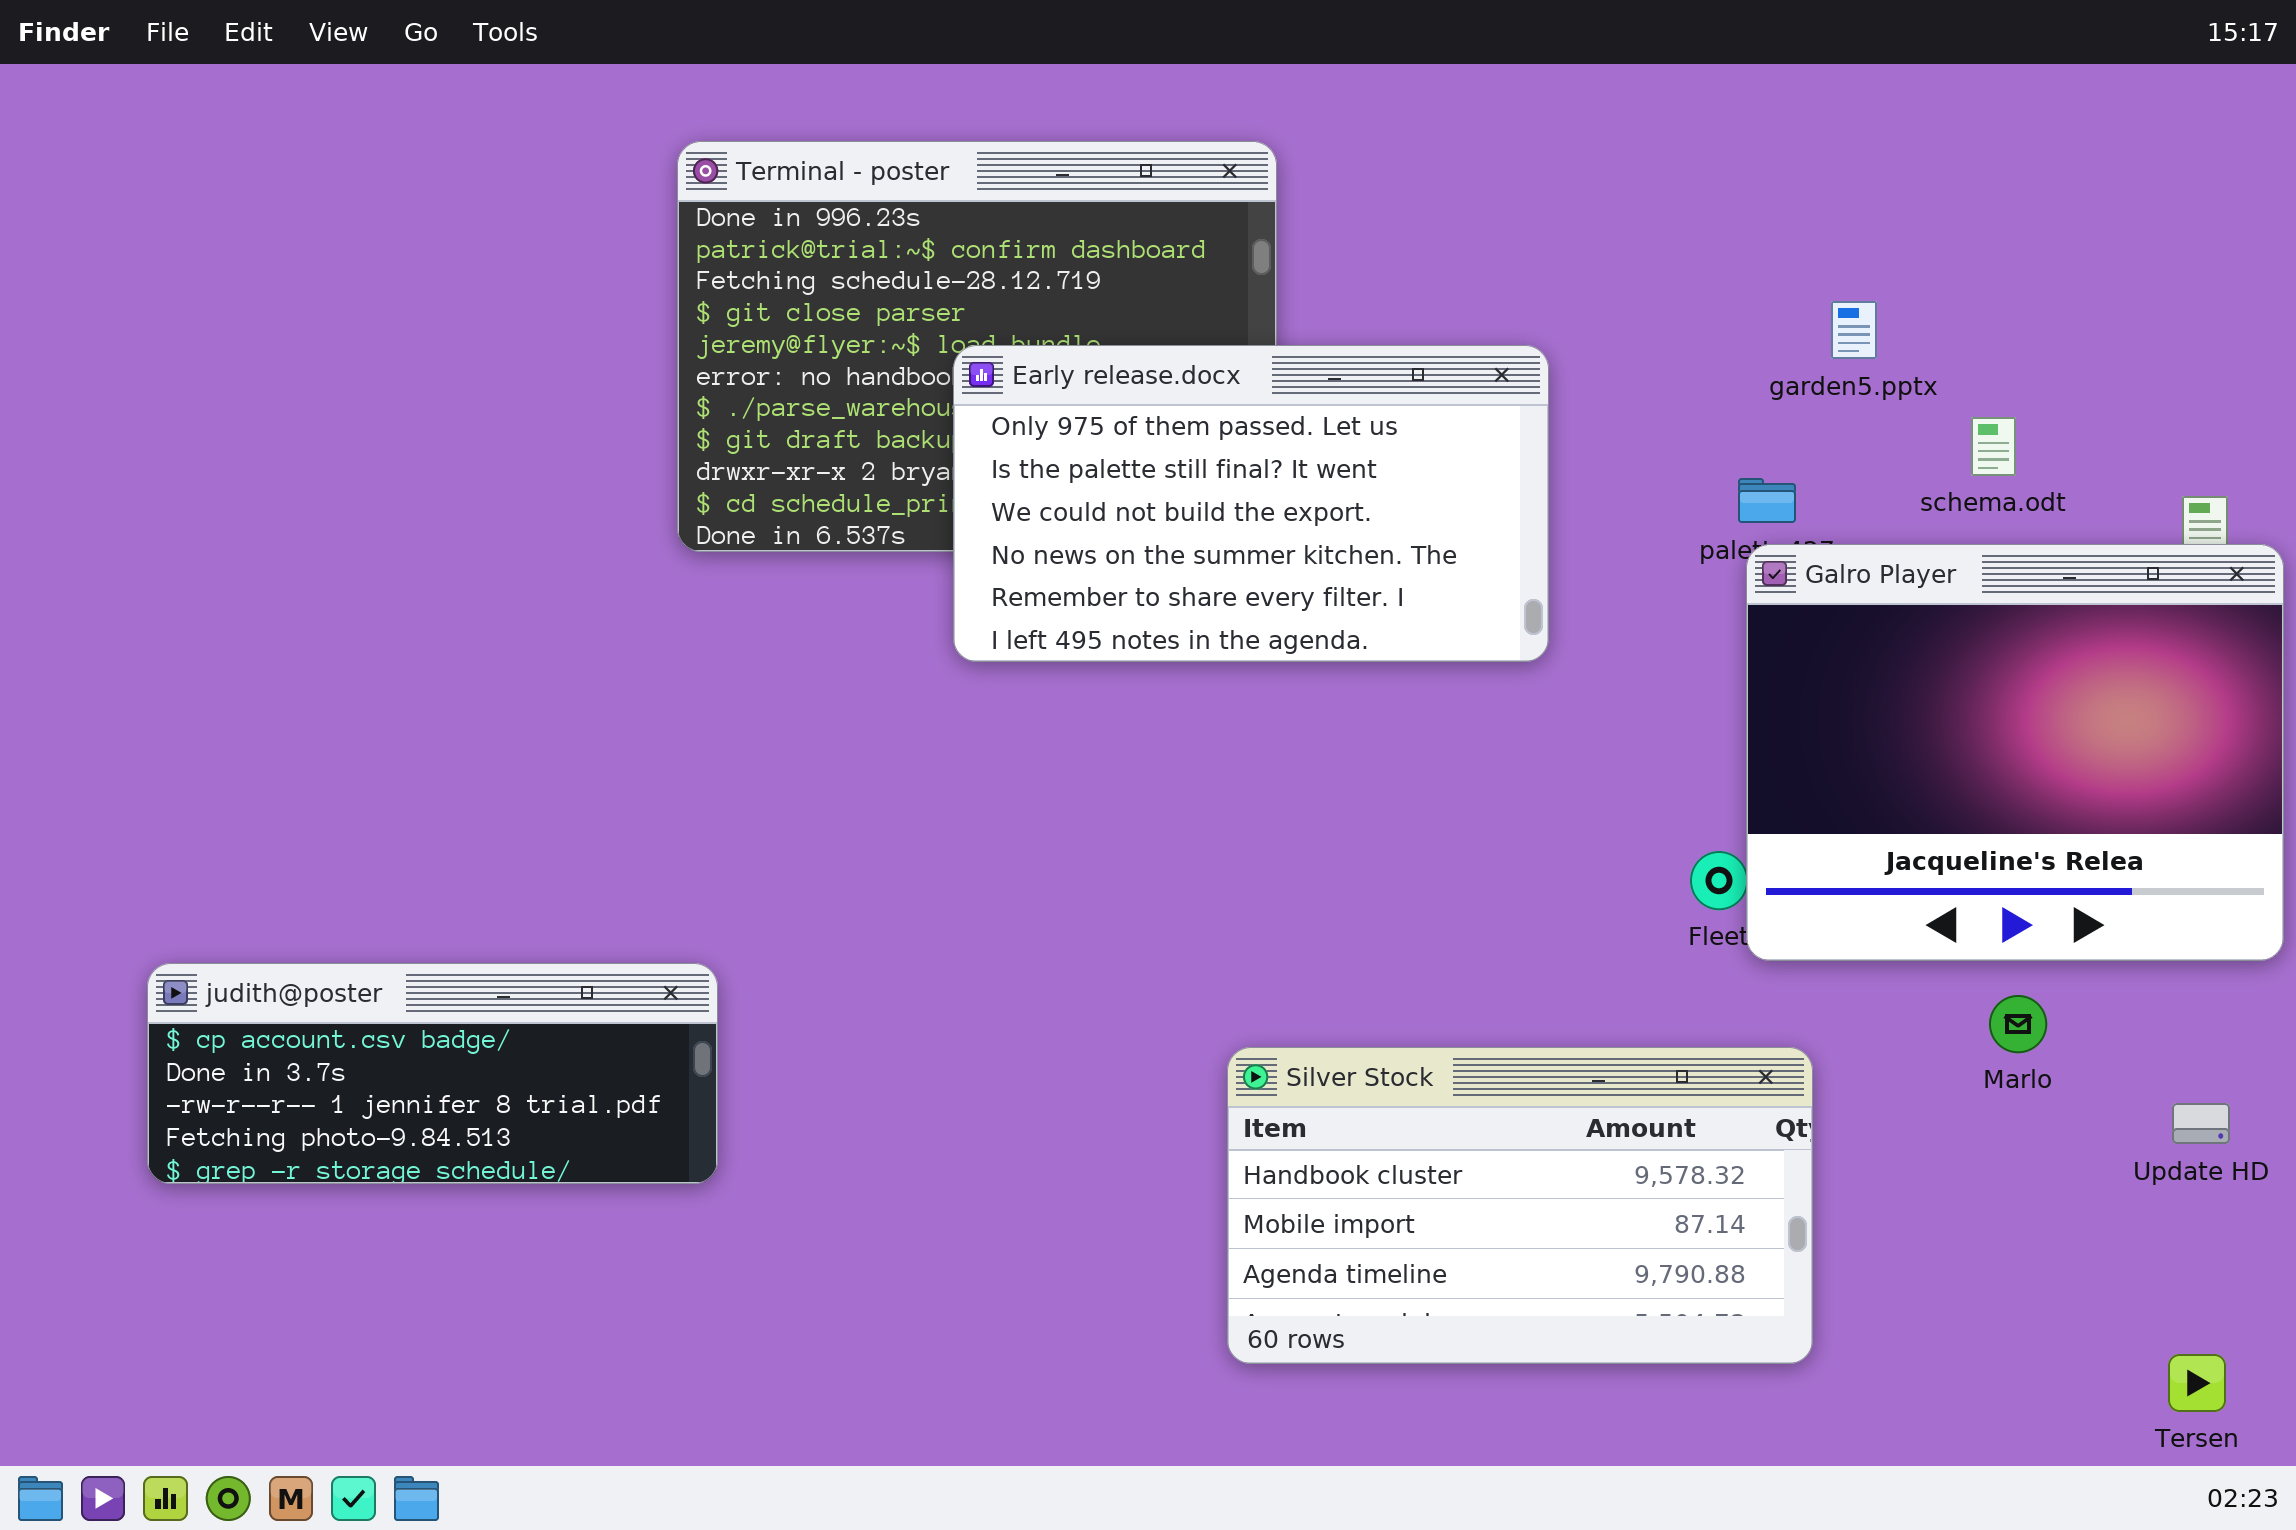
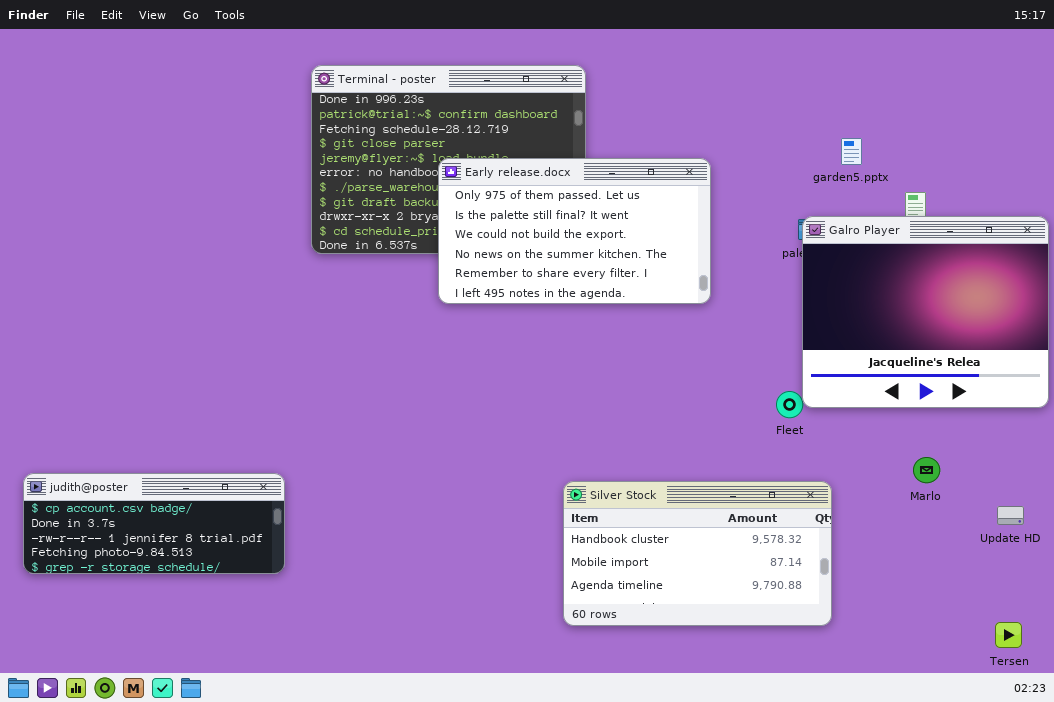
Galro Player: [1746,544,2284,961] -> [802,216,1049,408], moved
judith@poster: [147,963,718,1184] -> [23,473,285,574], moved

